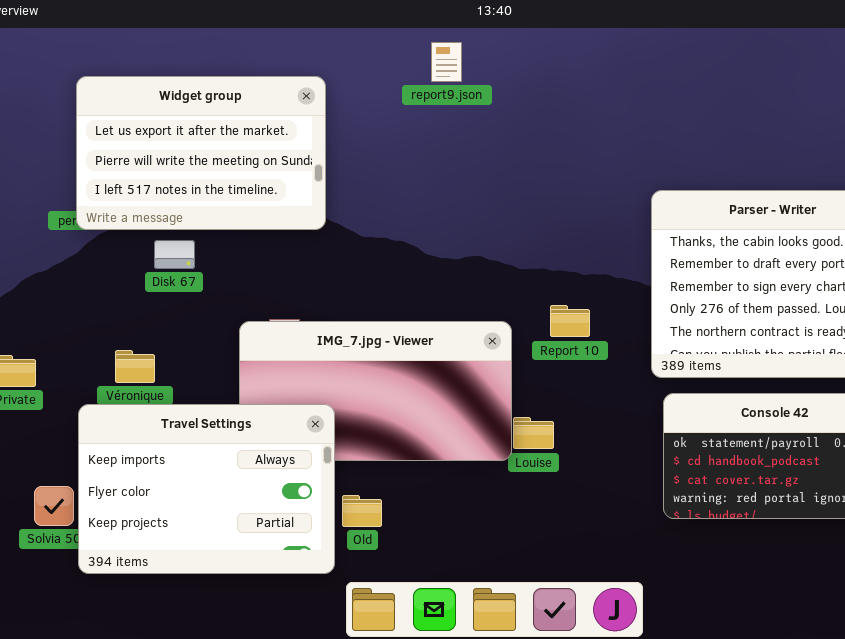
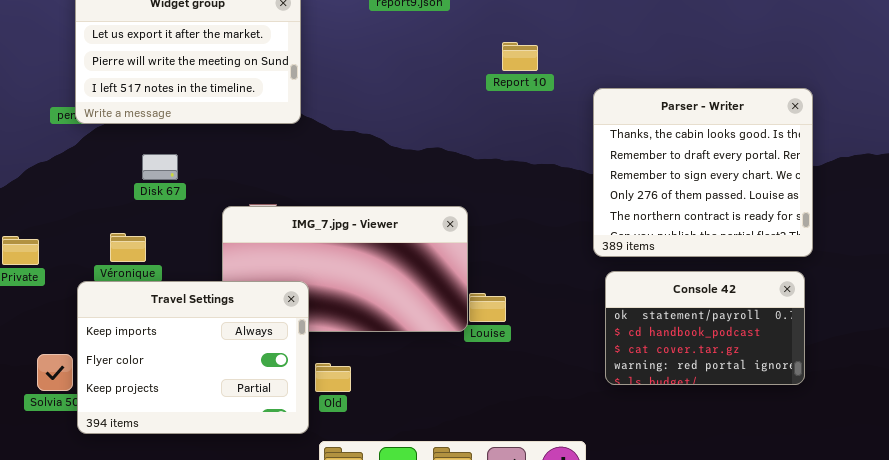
Disk 67: [154,240,195,269] -> [142,154,178,180], moved
Report 10: [550,305,590,337] -> [502,42,538,71], moved

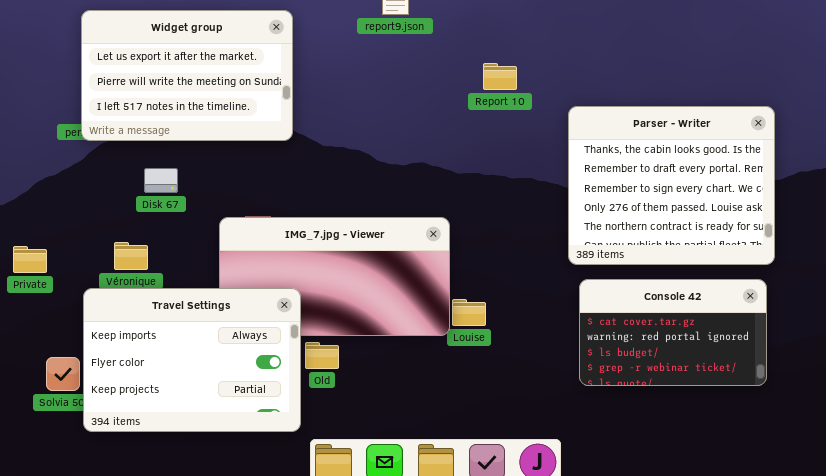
Console 42: [605,271,805,385] -> [579,279,767,386], scrolled down 2 rows
Old: [315,363,351,392] -> [305,342,339,369], moved

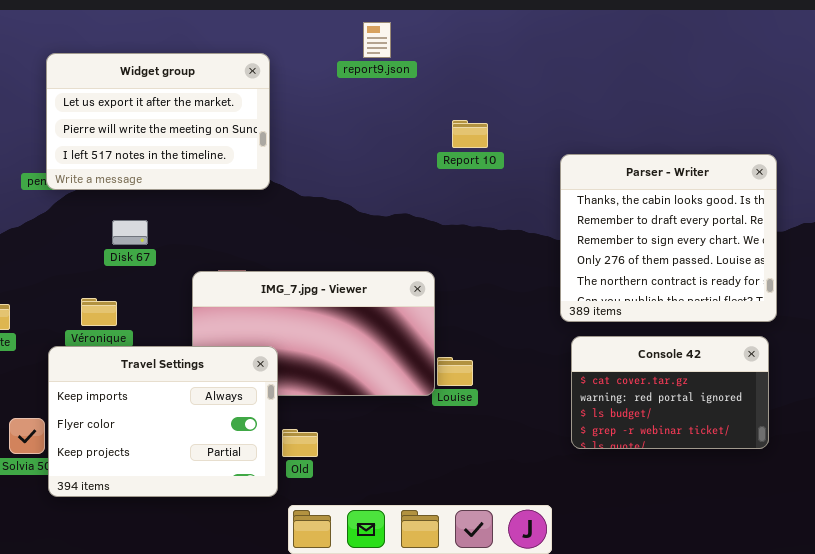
Report 10: [483,63,517,90] -> [452,120,488,148], moved
Old: [305,342,339,369] -> [282,429,318,457], moved

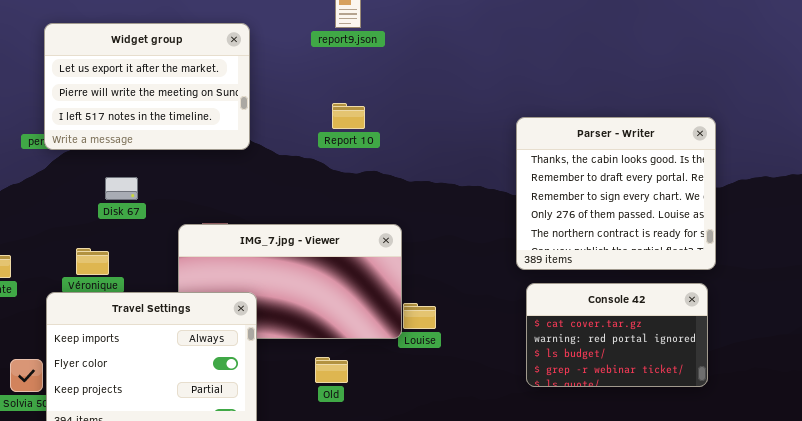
Report 10: [452,120,488,148] -> [332,103,365,129], moved
Old: [282,429,318,457] -> [315,357,348,383], moved

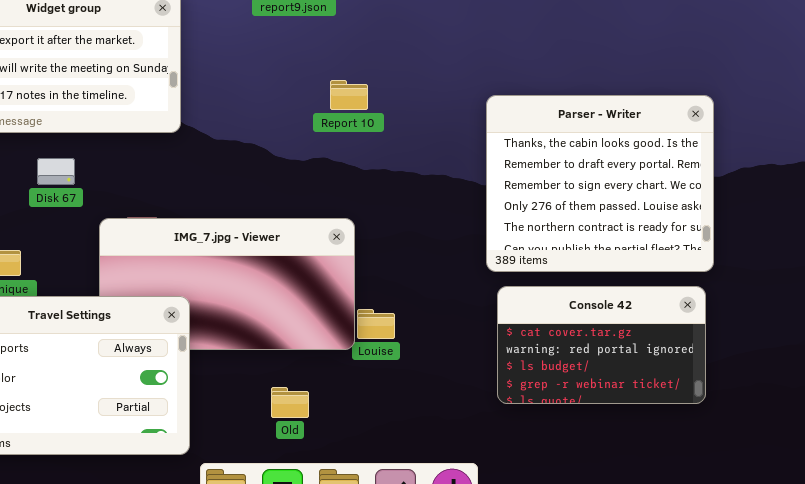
Report 10: [332,103,365,129] -> [330,80,368,110], moved
Disk 67: [105,177,138,200] -> [37,158,75,185], moved
Old: [315,357,348,383] -> [271,387,309,418], moved

